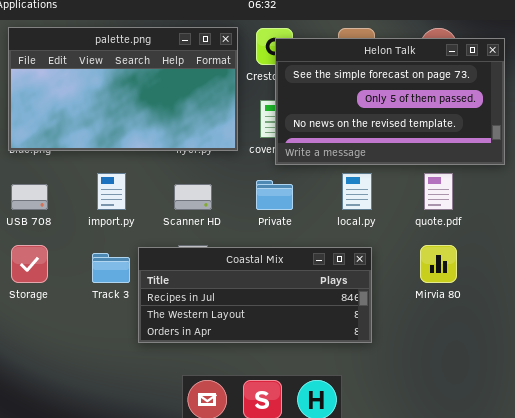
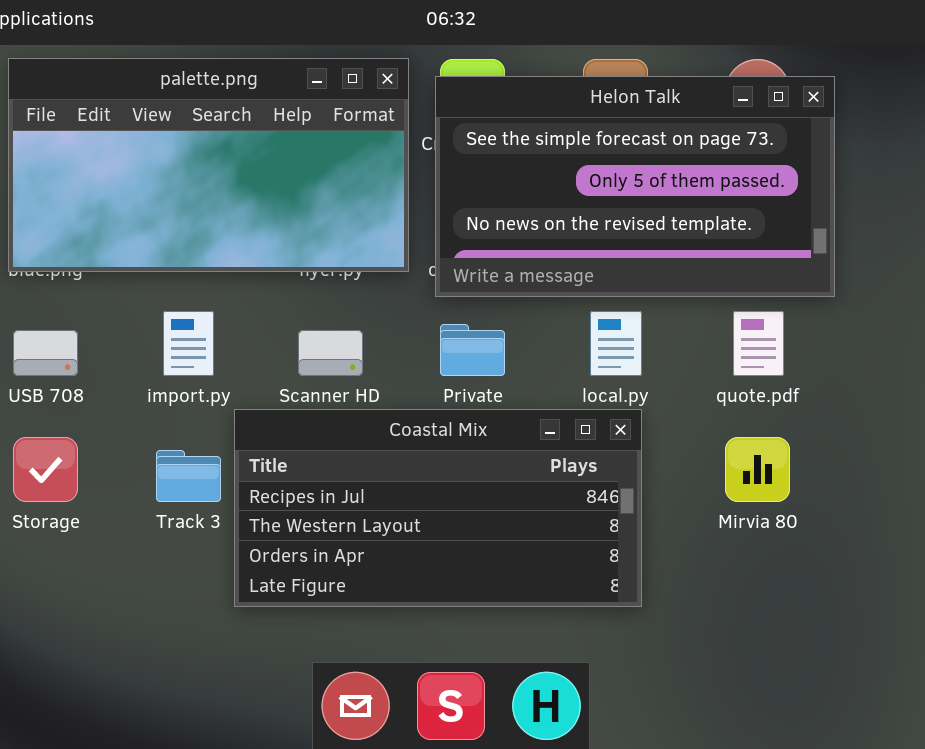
Helon Talk: [275,38,505,165] -> [435,76,835,297], moved
Coastal Mix: [138,247,372,343] -> [234,409,642,607], resized

